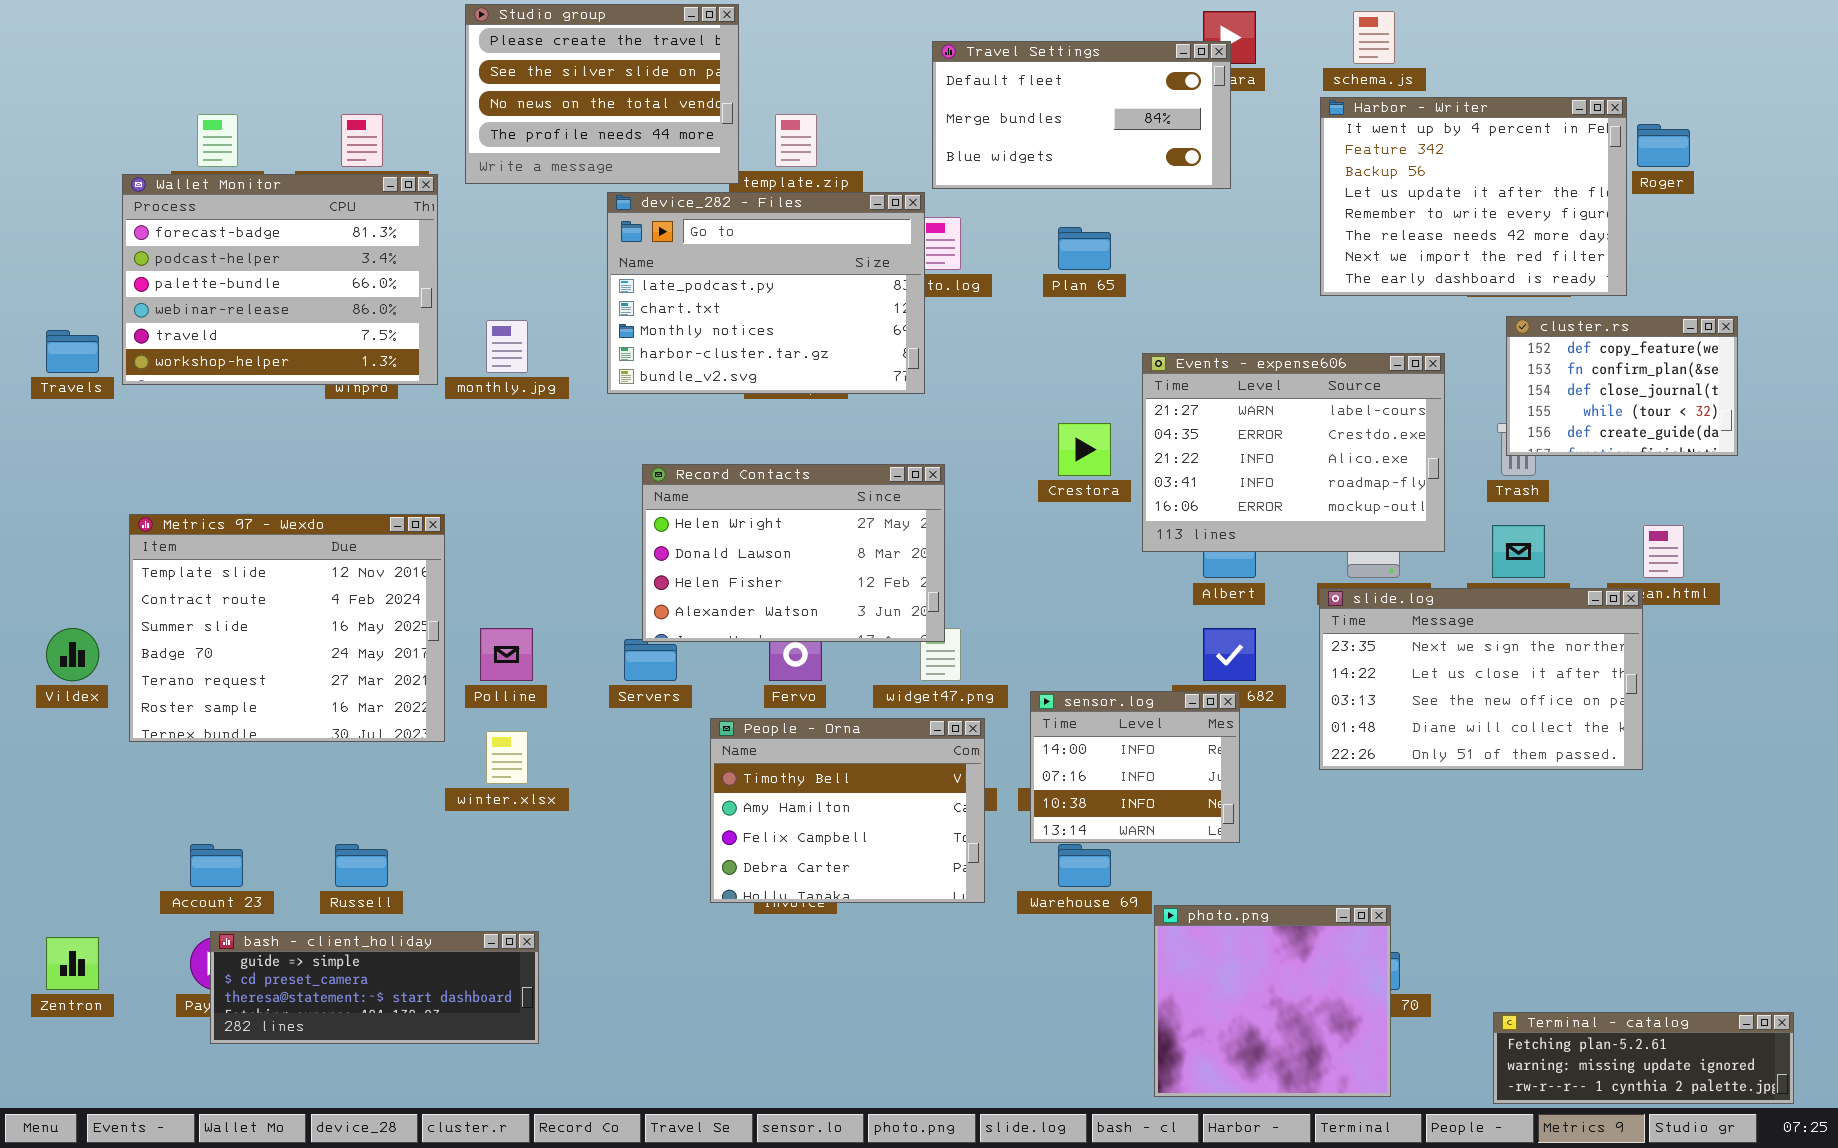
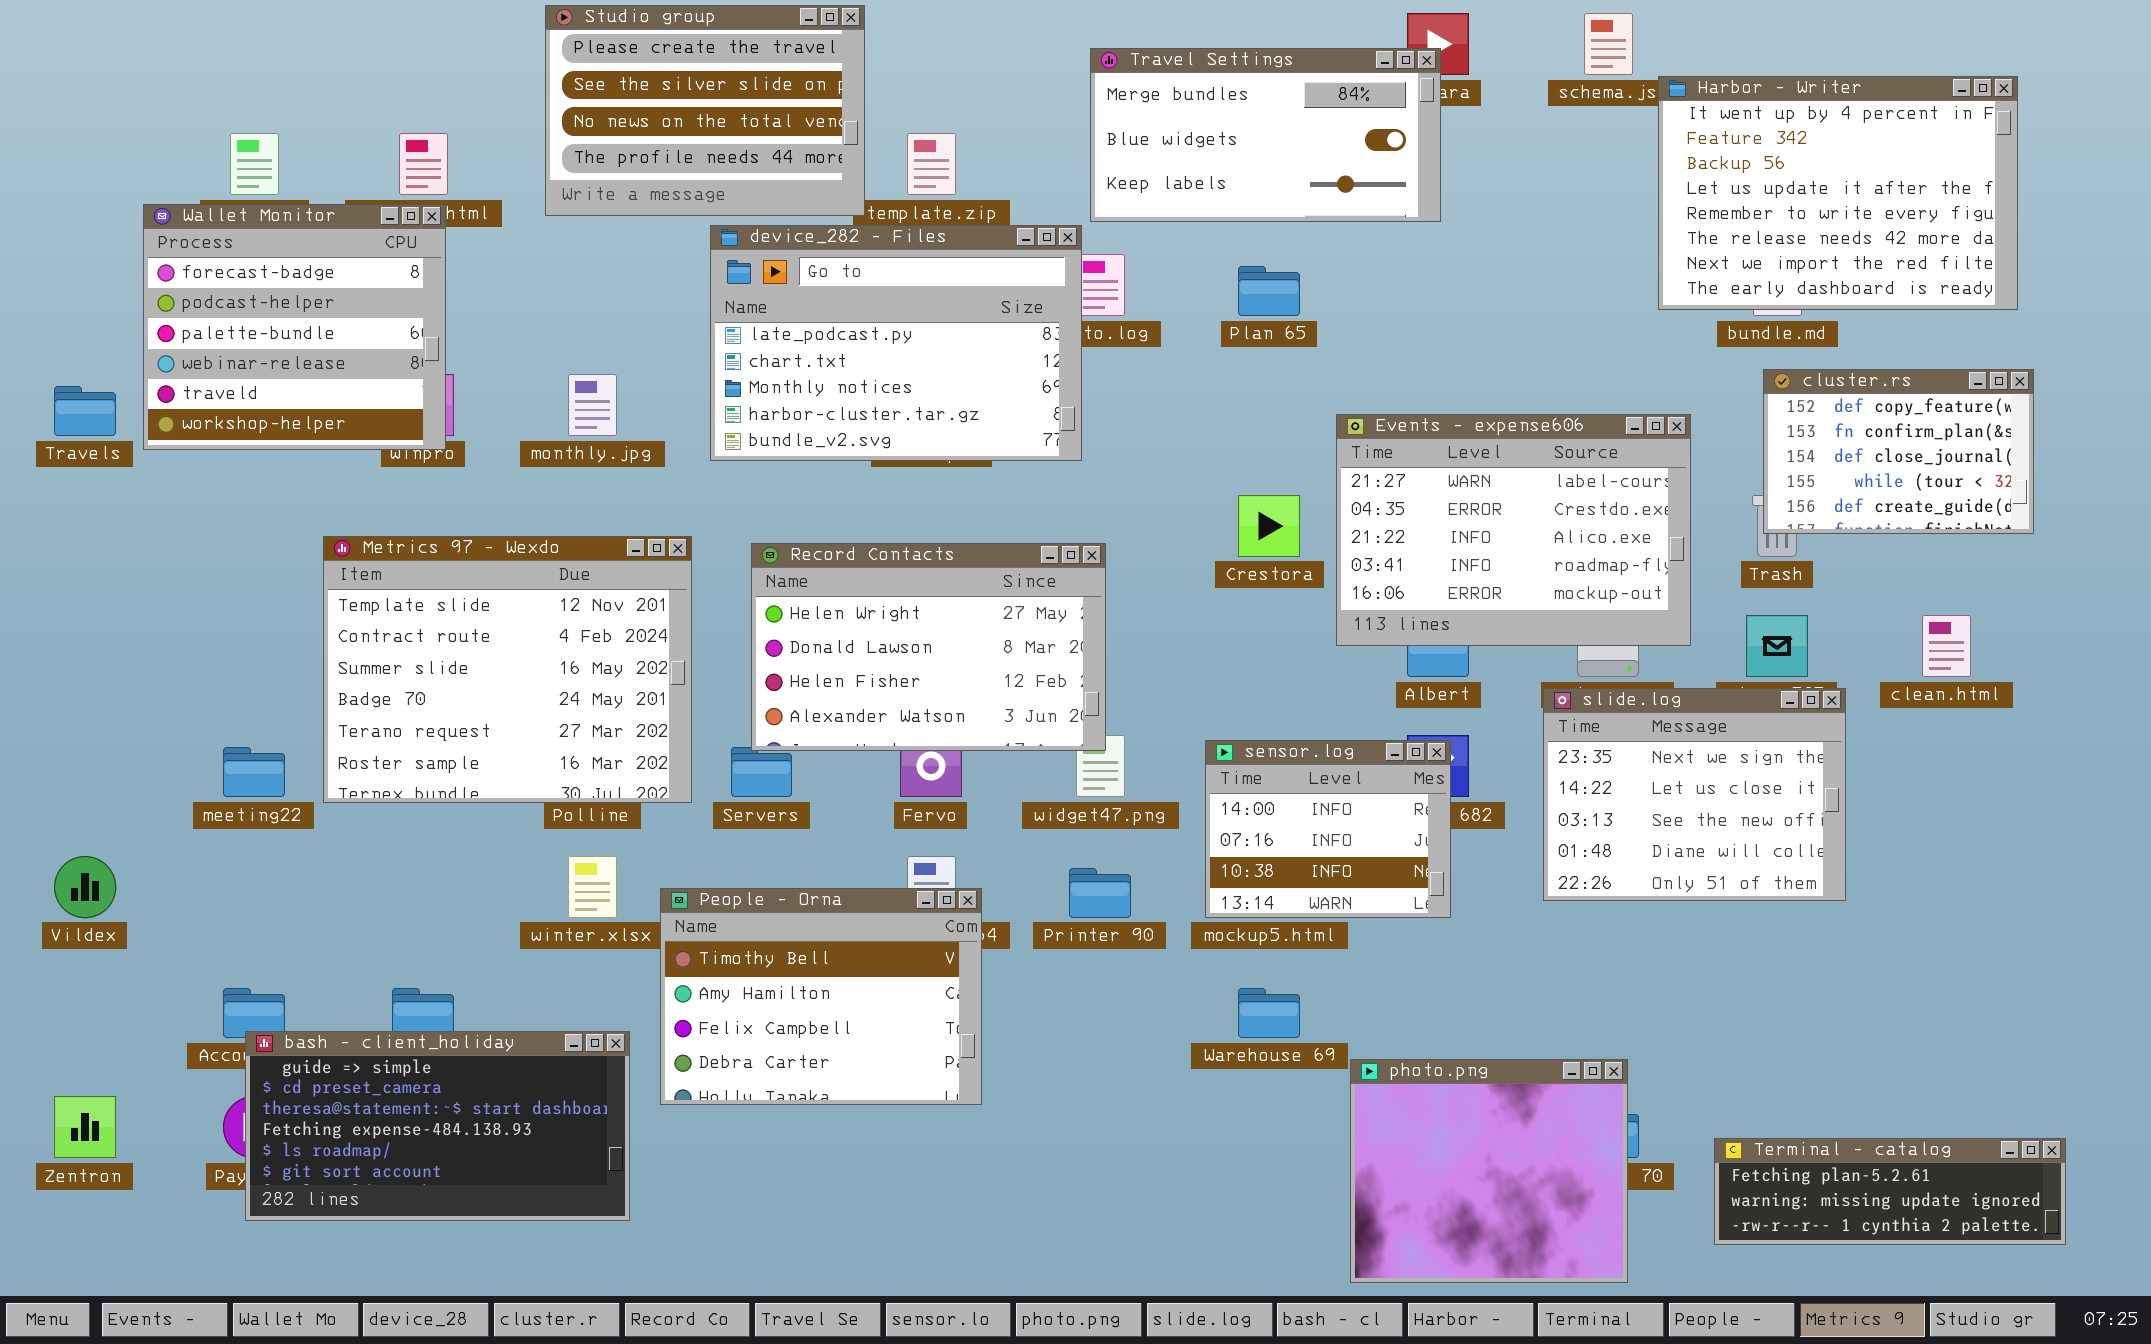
Travel Settings: [932,41,1231,189] -> [1090,48,1441,222], scrolled down 1 row
Harbor - Writer: [1320,97,1627,296] -> [1658,76,2018,310], moved
Wallet Monitor: [122,174,438,385] -> [143,204,446,450], resized
Metrics 97 - Wexdo: [129,514,445,742] -> [323,536,692,803], moved
slide.log: [1319,588,1643,770] -> [1543,688,1846,901], resized
Vildex: [46,628,99,681] -> [54,856,116,918], moved
sensor.log: [1030,691,1240,843] -> [1205,740,1451,918], moved
People - Orna: [710,718,985,903] -> [660,888,982,1105], moved
bash - client_holiday: [210,931,539,1044] -> [245,1031,630,1221], resized
Terminal - catalog: [1493,1012,1794,1104] -> [1714,1138,2066,1245], moved

